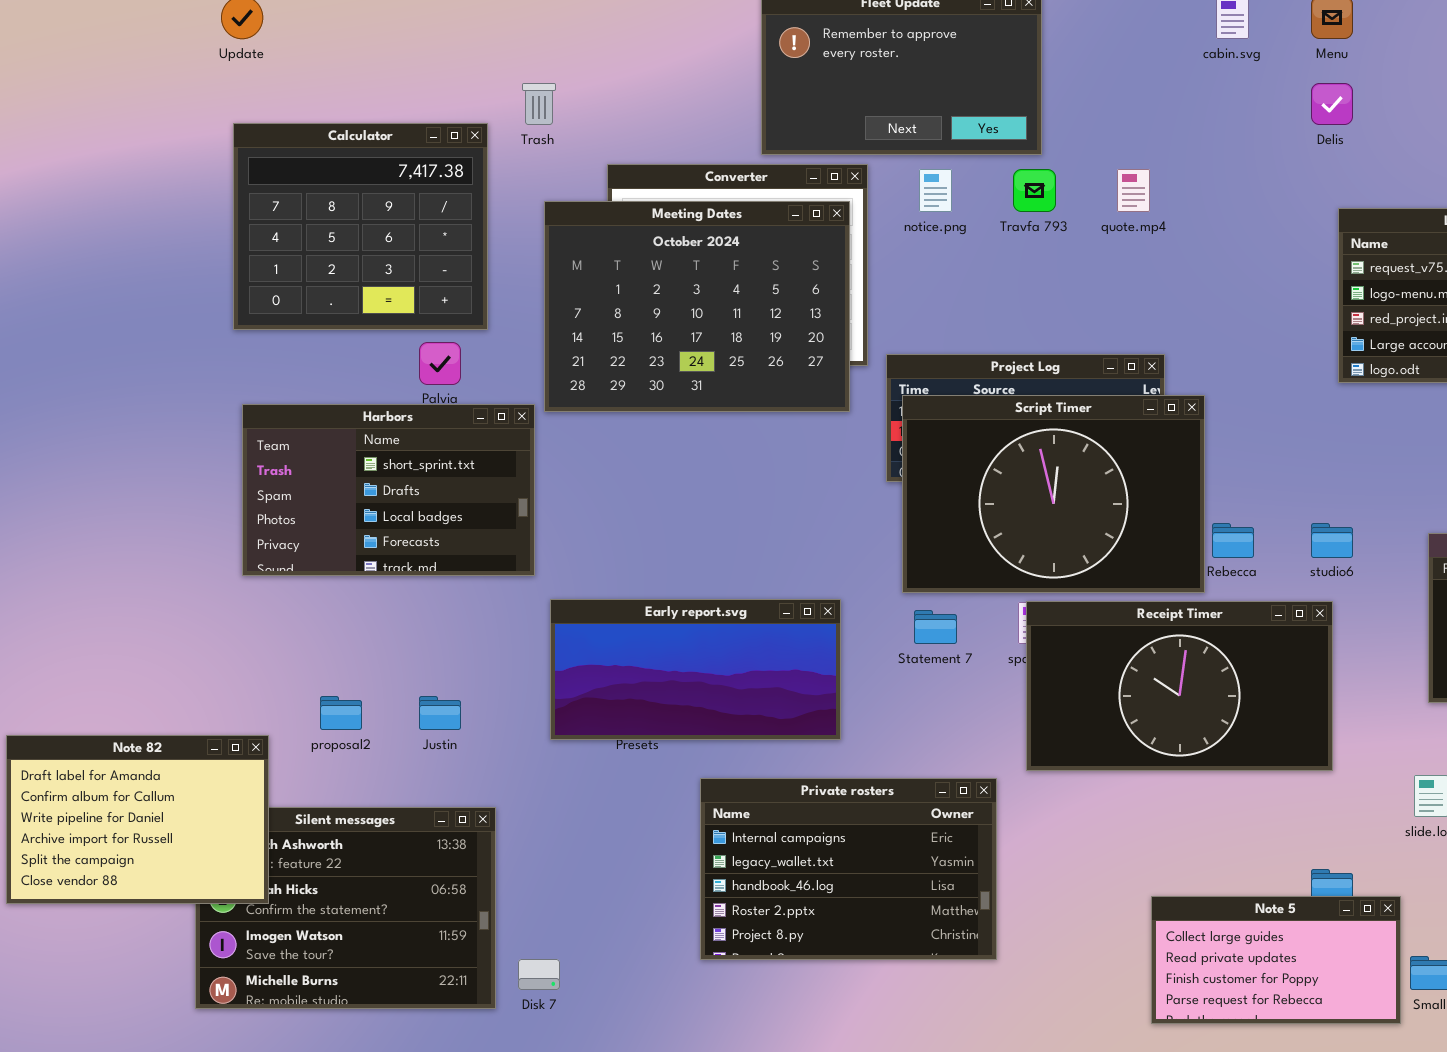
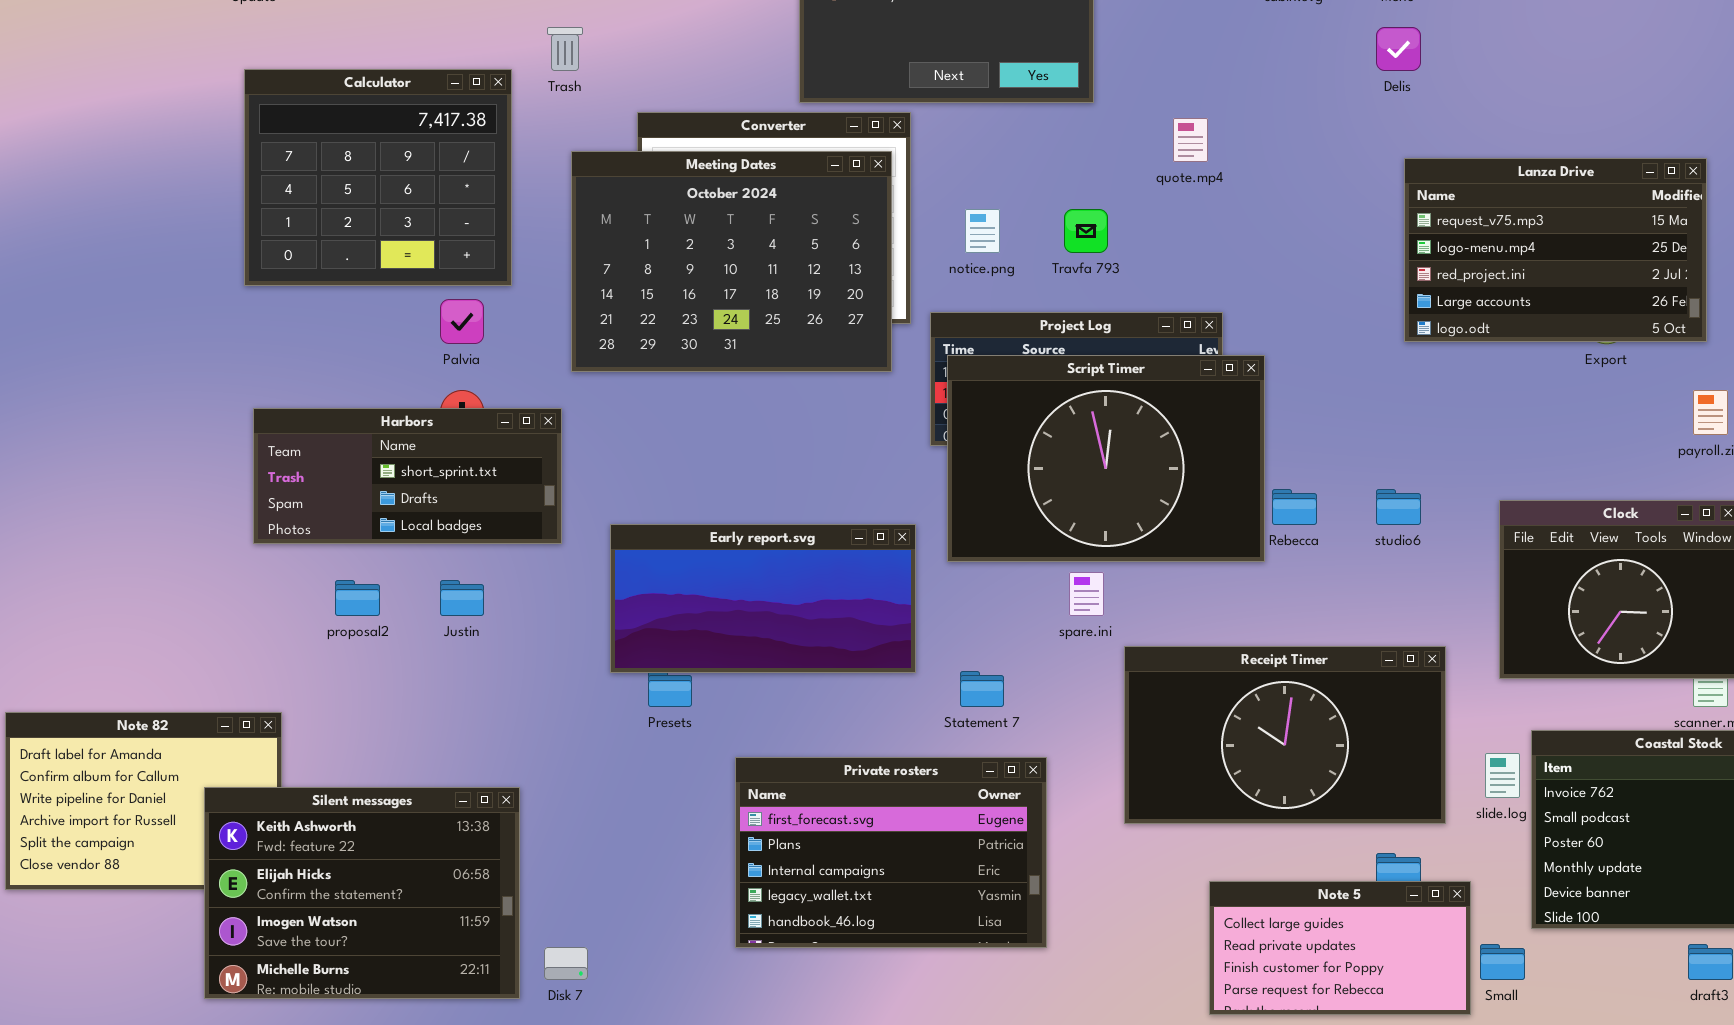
notice.png: [919,169,952,212] -> [965,209,1000,253], moved
Travfa 793: [1013,169,1056,212] -> [1064,209,1108,253], moved
Harbors: [242,404,535,576] -> [253,408,562,544], resized
Early report.svg: [550,599,841,740] -> [610,524,916,673], moved
Receipt Timer: [1026,601,1333,771] -> [1124,646,1446,824], moved
Statement 7: [914,610,957,644] -> [960,671,1004,707], moved
proposal2: [320,696,362,730] -> [335,580,380,616], moved
Justin: [419,696,461,730] -> [440,580,484,616], moved
Private rosters: [700,778,997,960] -> [735,757,1047,948], scrolled up 2 rows
Silent messages: [195,807,496,1009] -> [204,787,520,999], raised

